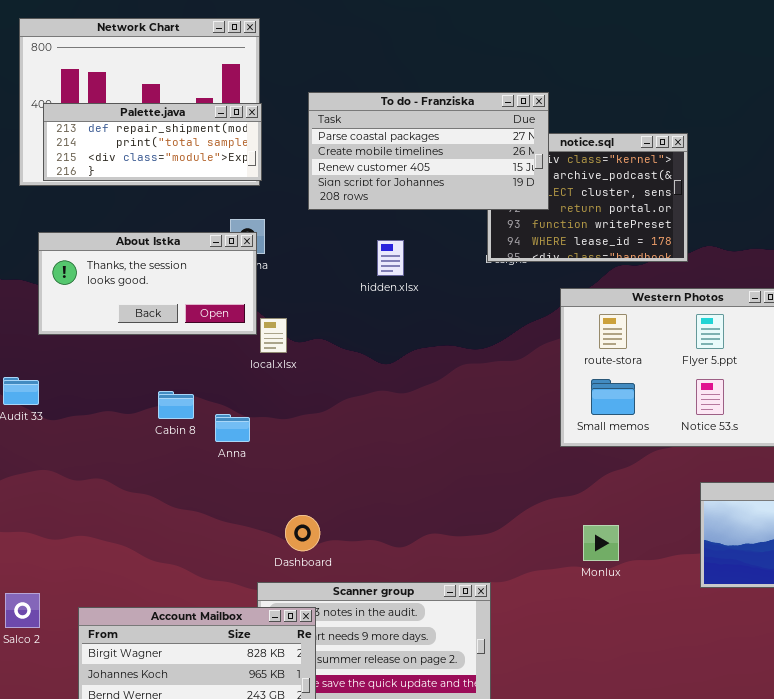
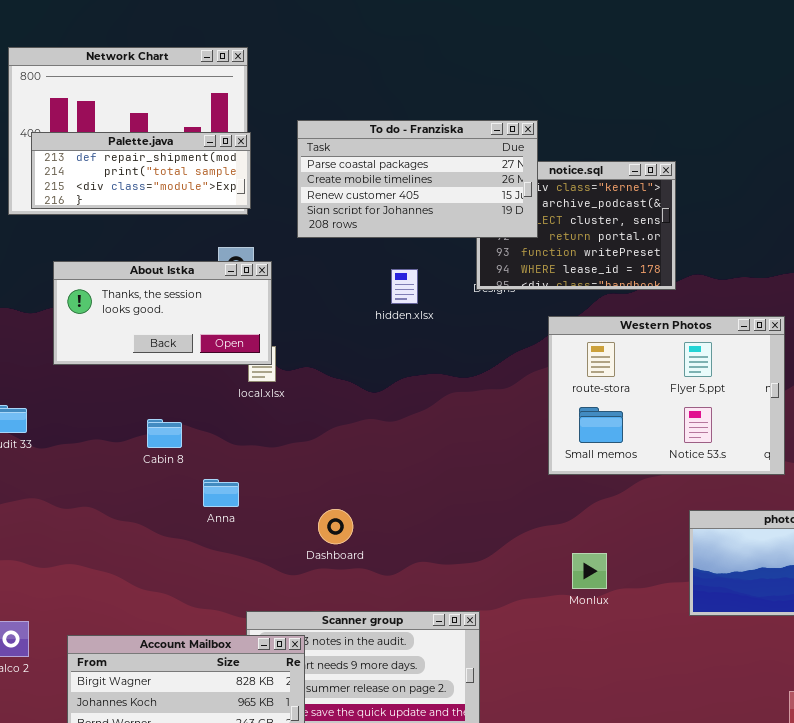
About Istka: [38,232,257,335] -> [53,261,272,365], moved
hidden.xlsx: [377,240,404,276] -> [391,269,418,304], moved
Anna: [215,414,250,442] -> [203,479,239,507], moved
Dashboard: [285,515,320,551] -> [318,509,353,544], moved

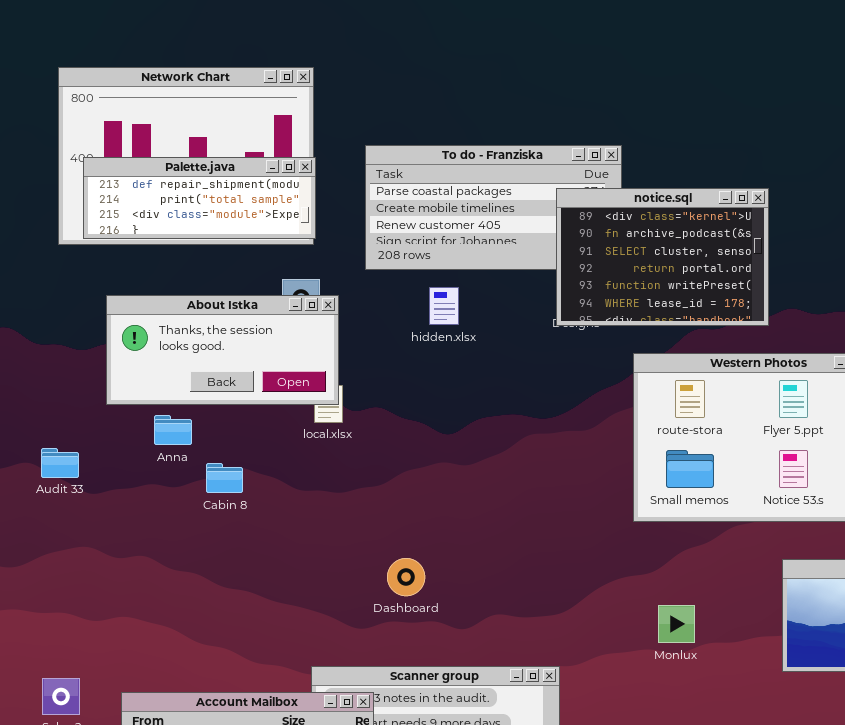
notice.sql: [476,161,676,290] -> [556,188,769,326], raised
hidden.xlsx: [391,269,418,304] -> [429,287,459,325], moved
Anna: [203,479,239,507] -> [154,415,192,445], moved

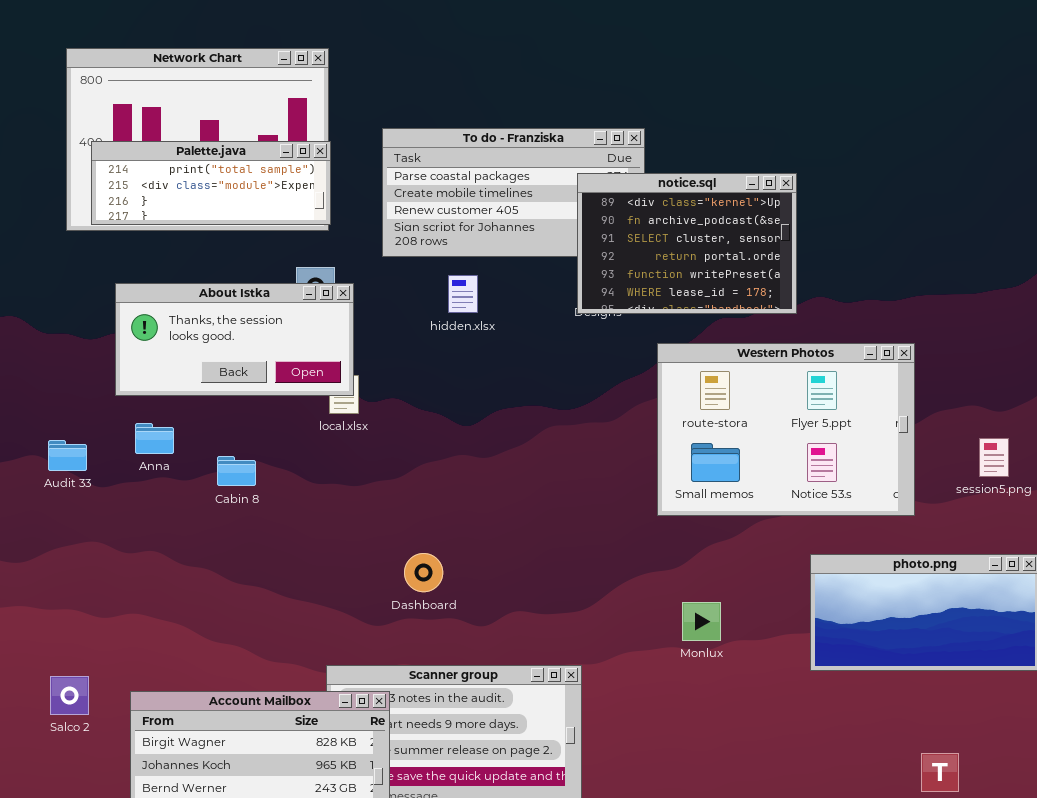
Palette.java: [83,157,316,239] -> [91,141,331,225], scrolled down 1 row
Anna: [154,415,192,445] -> [135,423,174,454], moved

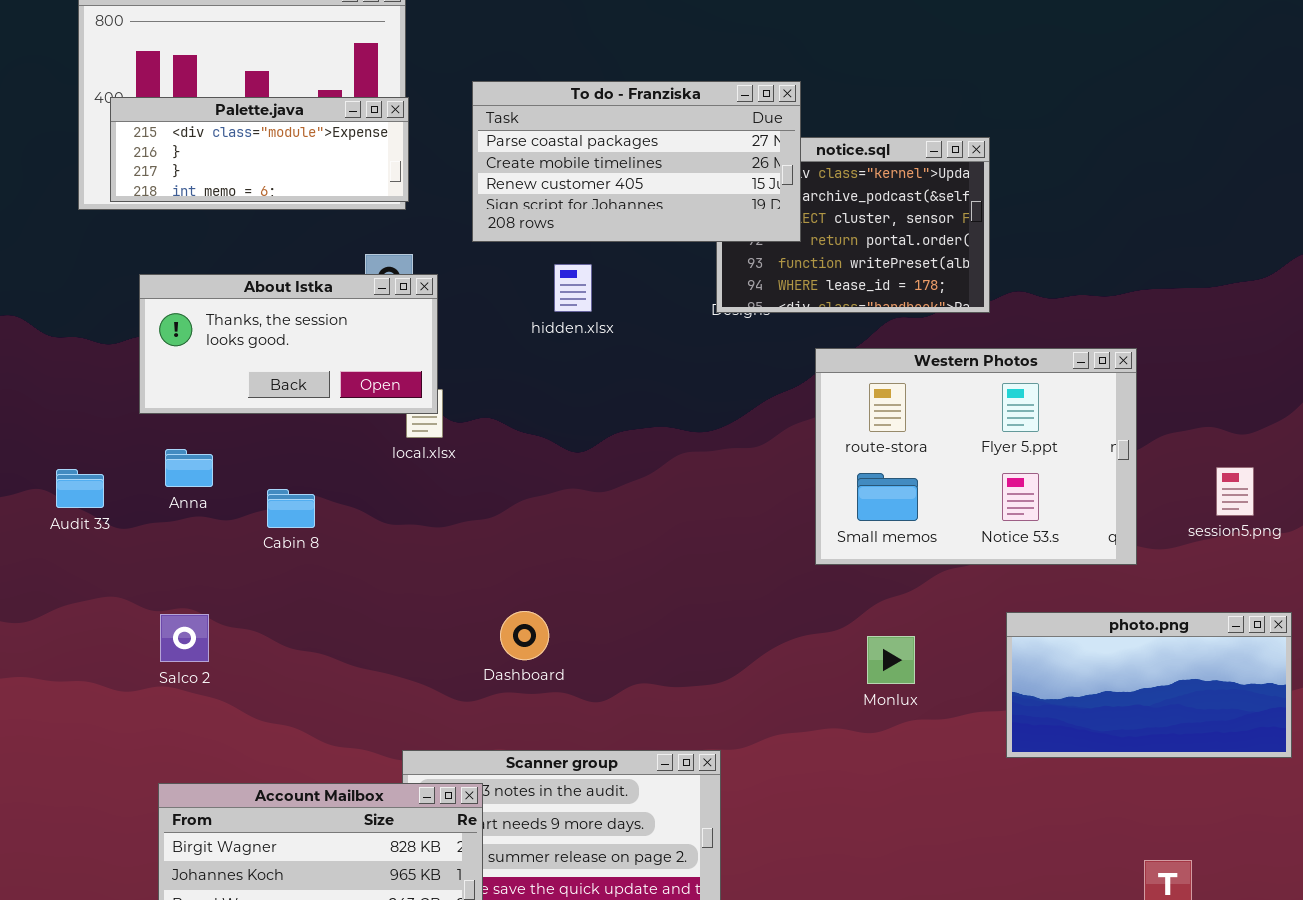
To do - Franziska: [382,128,645,257] -> [472,81,801,242], raised
Palette.java: [91,141,331,225] -> [110,97,409,202], scrolled down 1 row
Monlux: [682,602,721,641] -> [867,636,915,684], moved
Salco 2: [50,676,89,715] -> [160,614,209,662], moved

